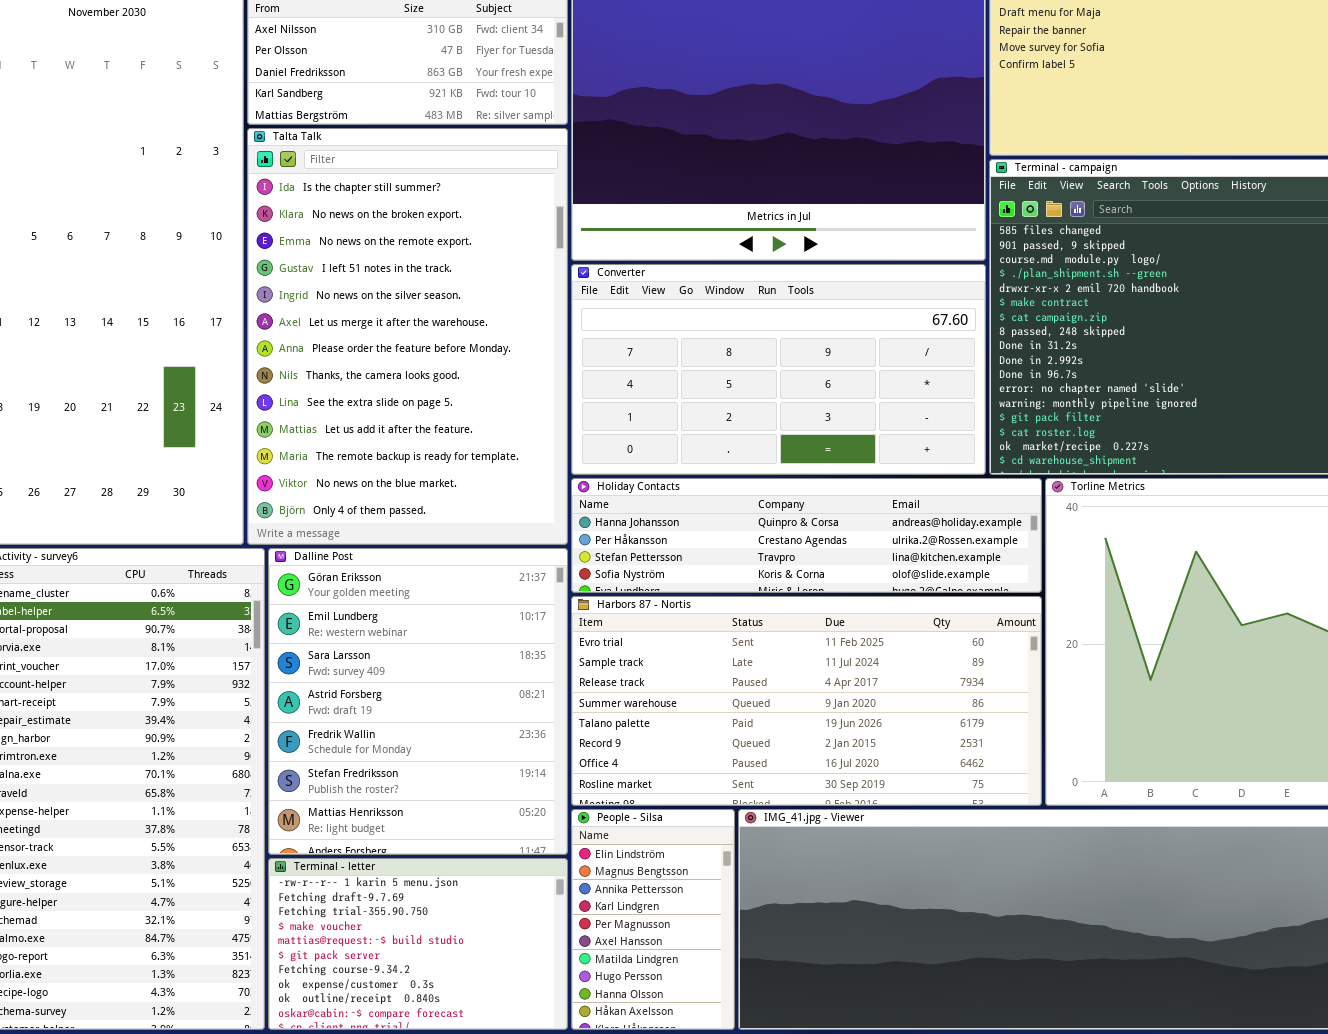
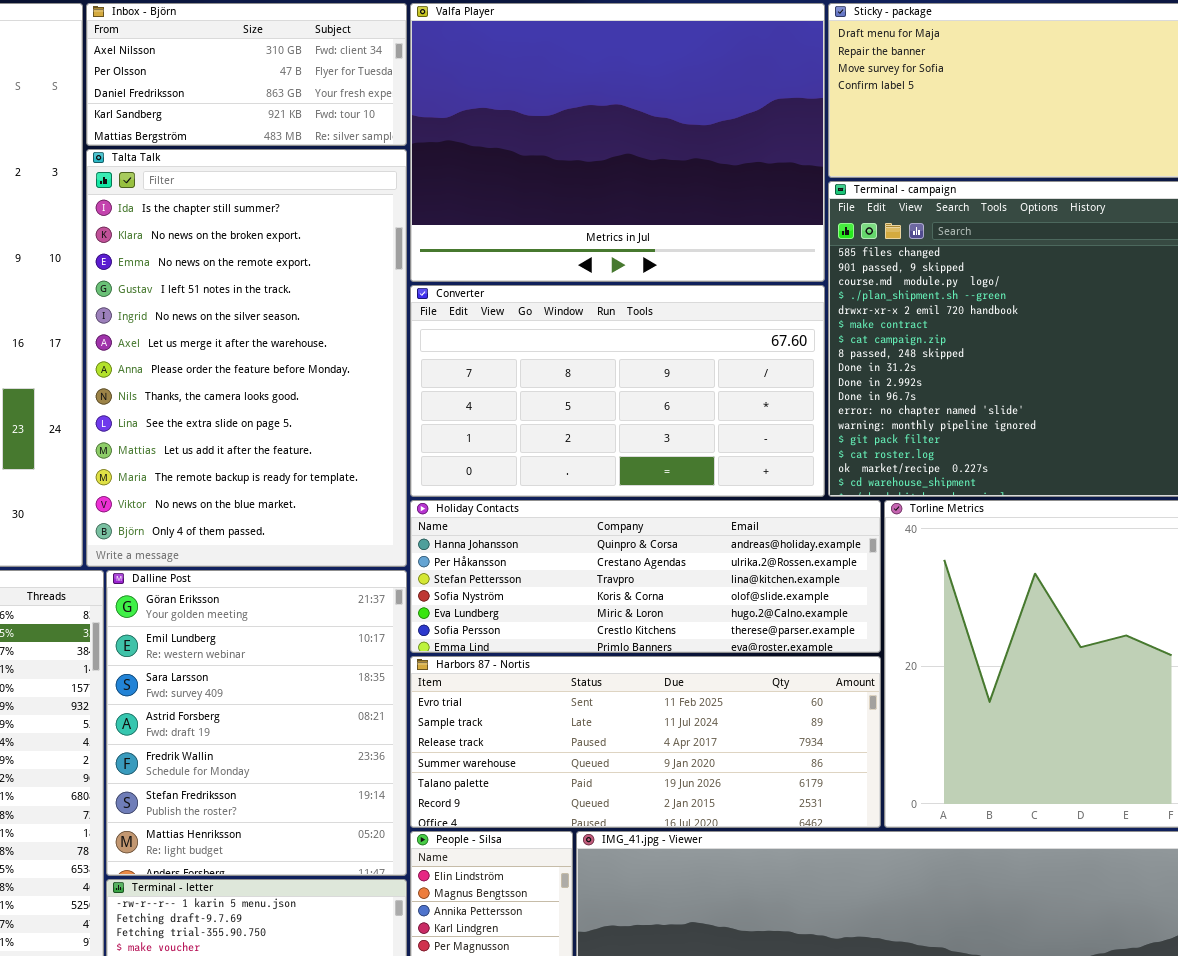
Holiday Contacts: [571,478,1042,593] -> [410,500,881,653], resized
Harbors 87 - Nortis: [571,596,1042,806] -> [410,656,881,828], resized

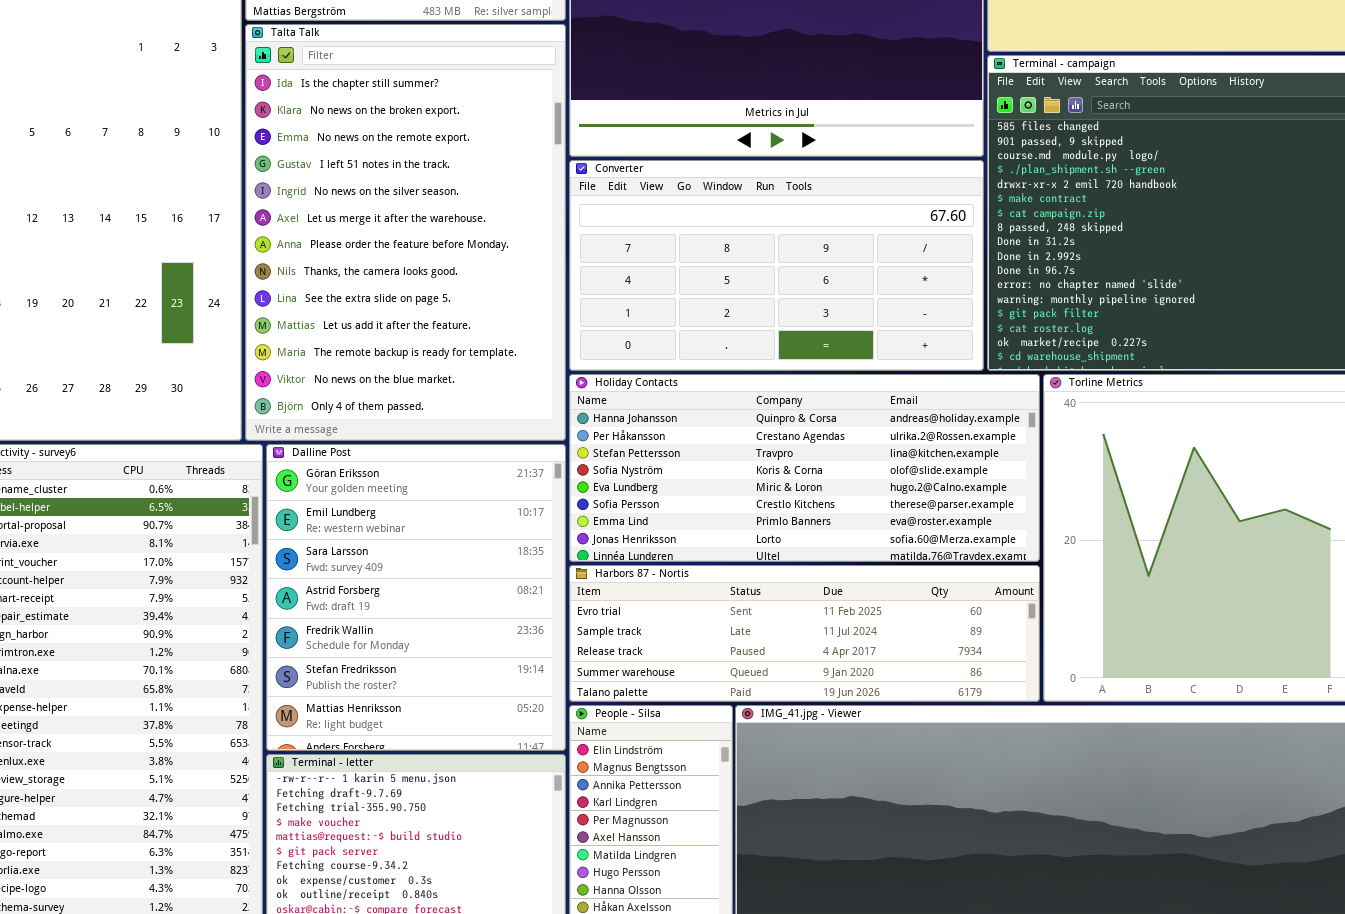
Holiday Contacts: [410,500,881,653] -> [569,374,1040,562], resized
Harbors 87 - Nortis: [410,656,881,828] -> [569,565,1040,702], resized

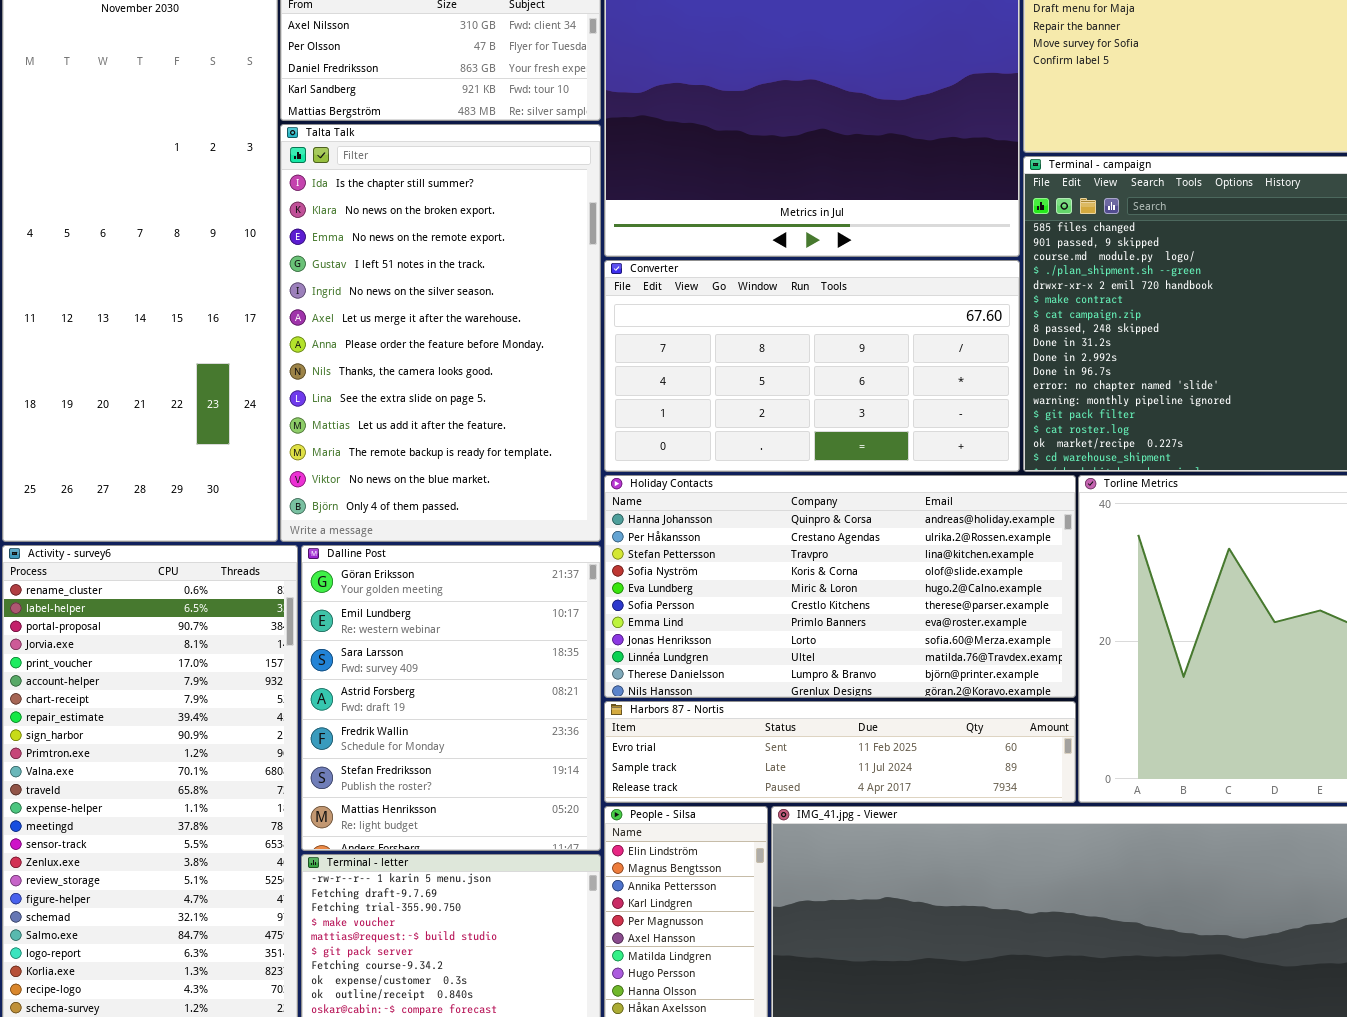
Holiday Contacts: [569,374,1040,562] -> [604,475,1076,698], resized
Harbors 87 - Nortis: [569,565,1040,702] -> [604,701,1076,803], resized

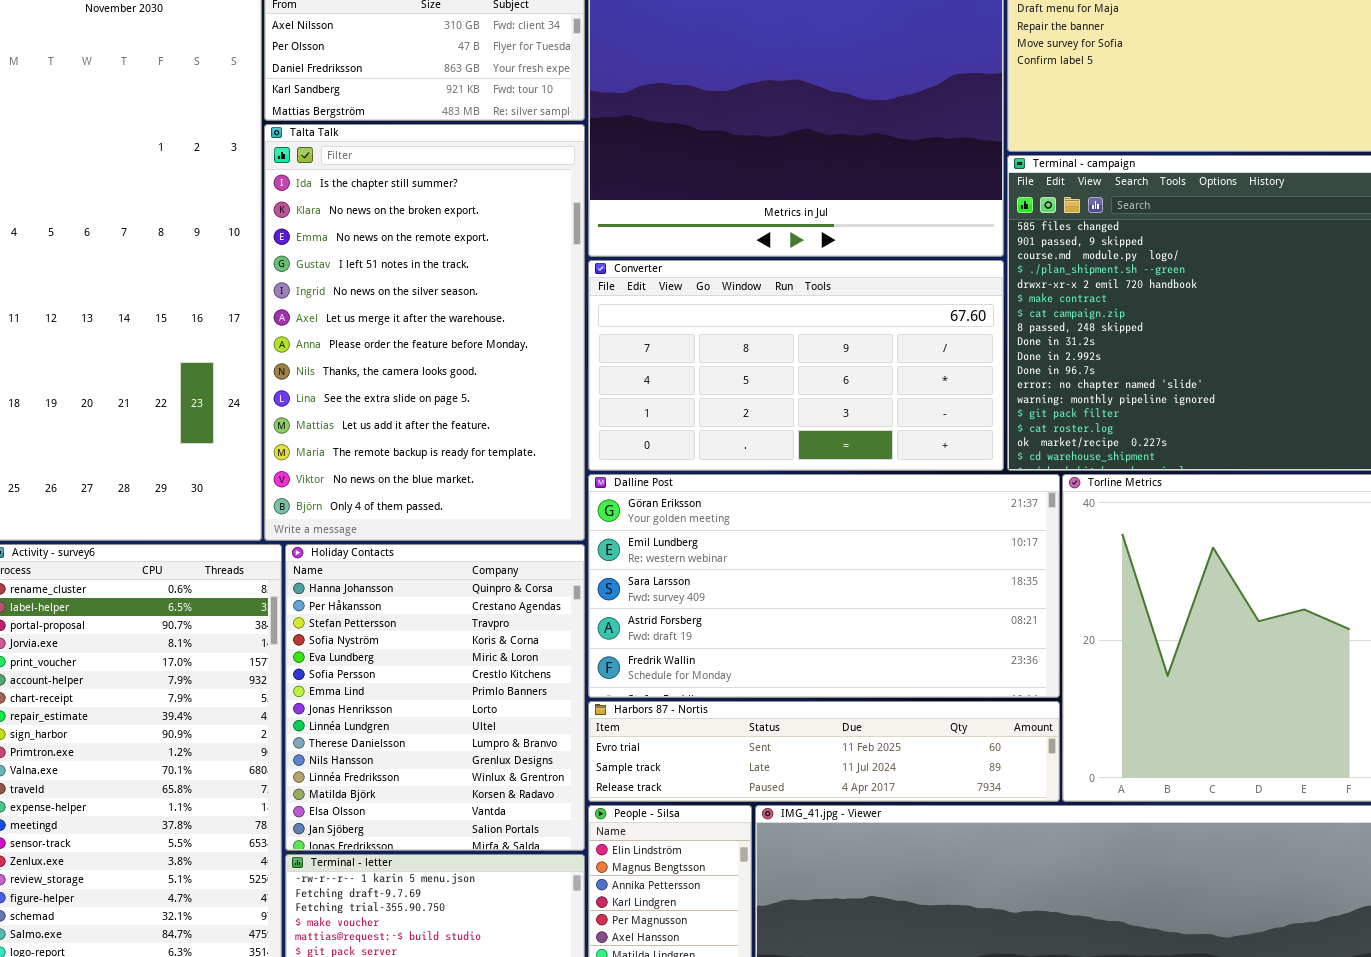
Holiday Contacts: [604,475,1076,698] -> [285,544,585,851], moved, resized
Dalline Post: [301,545,601,851] -> [588,474,1060,698], moved, resized

